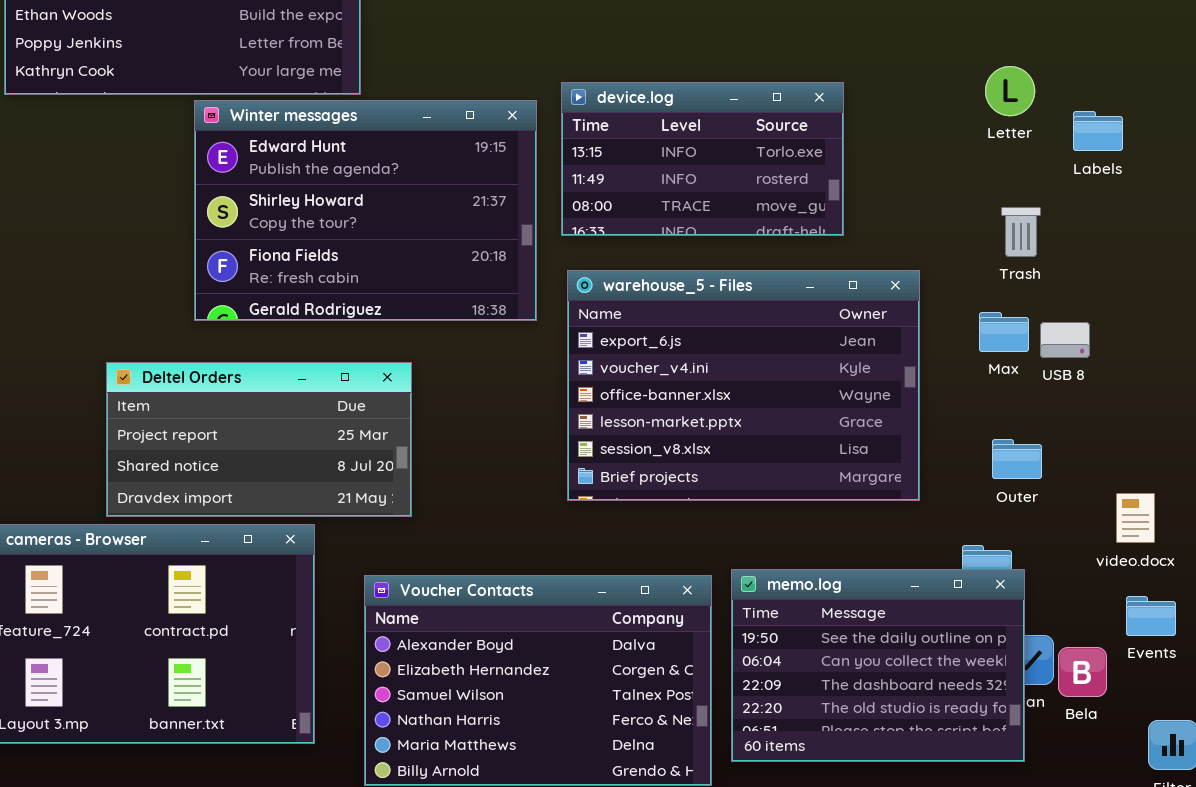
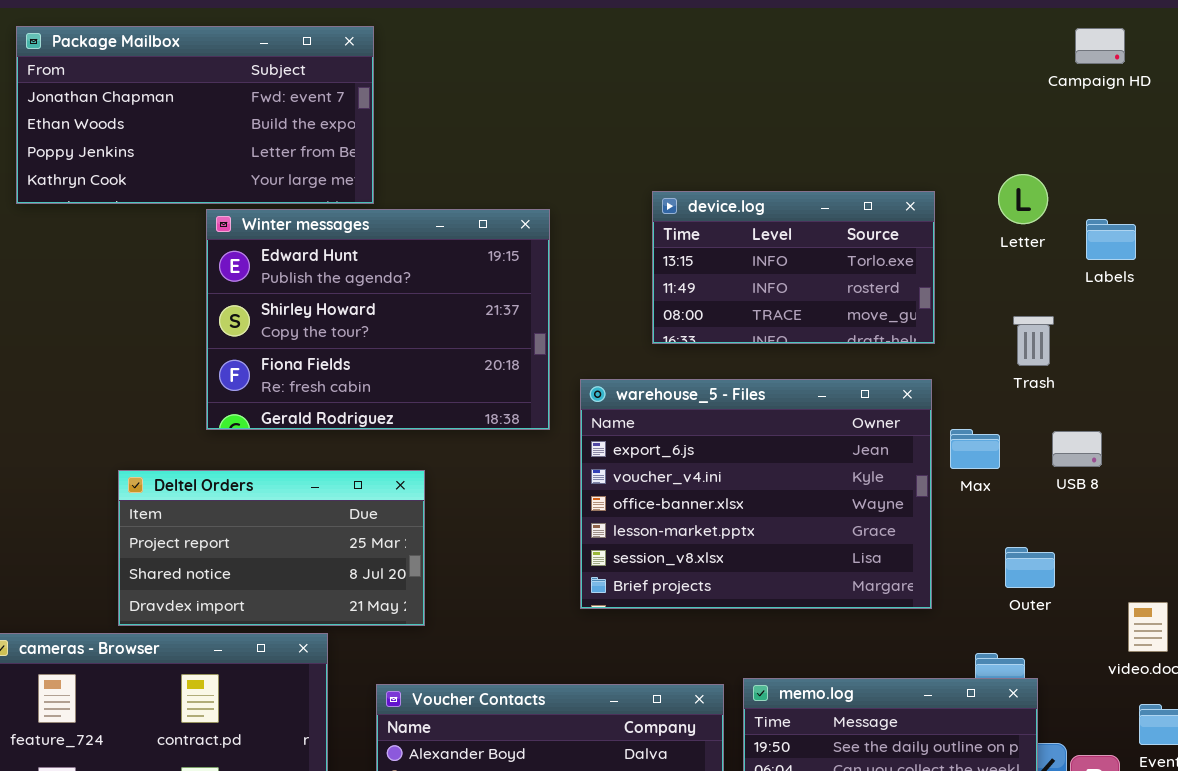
device.log: [561,82,844,236] -> [652,191,935,344], moved
Max: [979,312,1029,352] -> [950,429,1000,469], moved

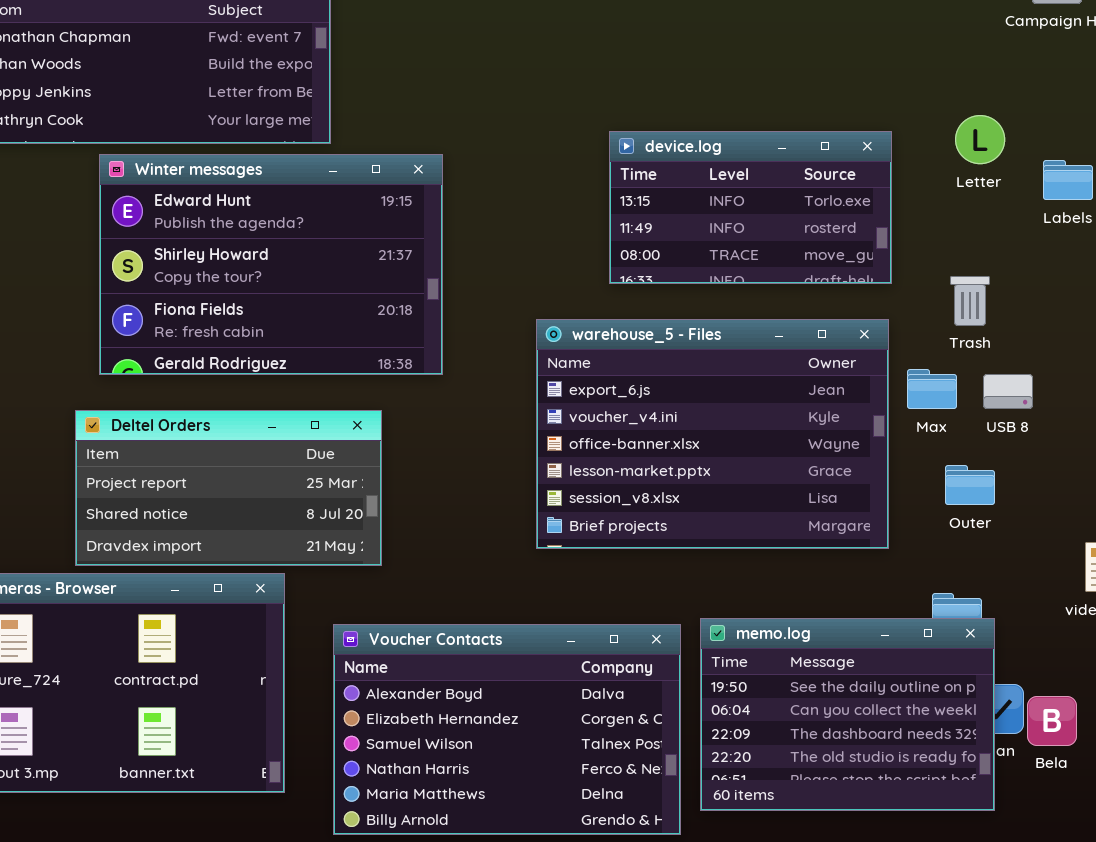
Winter messages: [206,209,550,430] -> [99,154,443,375], moved
Trash: [1013,316,1054,366] -> [950,276,990,326], moved
USB 8: [1052,431,1102,467] -> [983,374,1033,409], moved
Outer: [1005,547,1055,588] -> [945,465,995,505], moved

